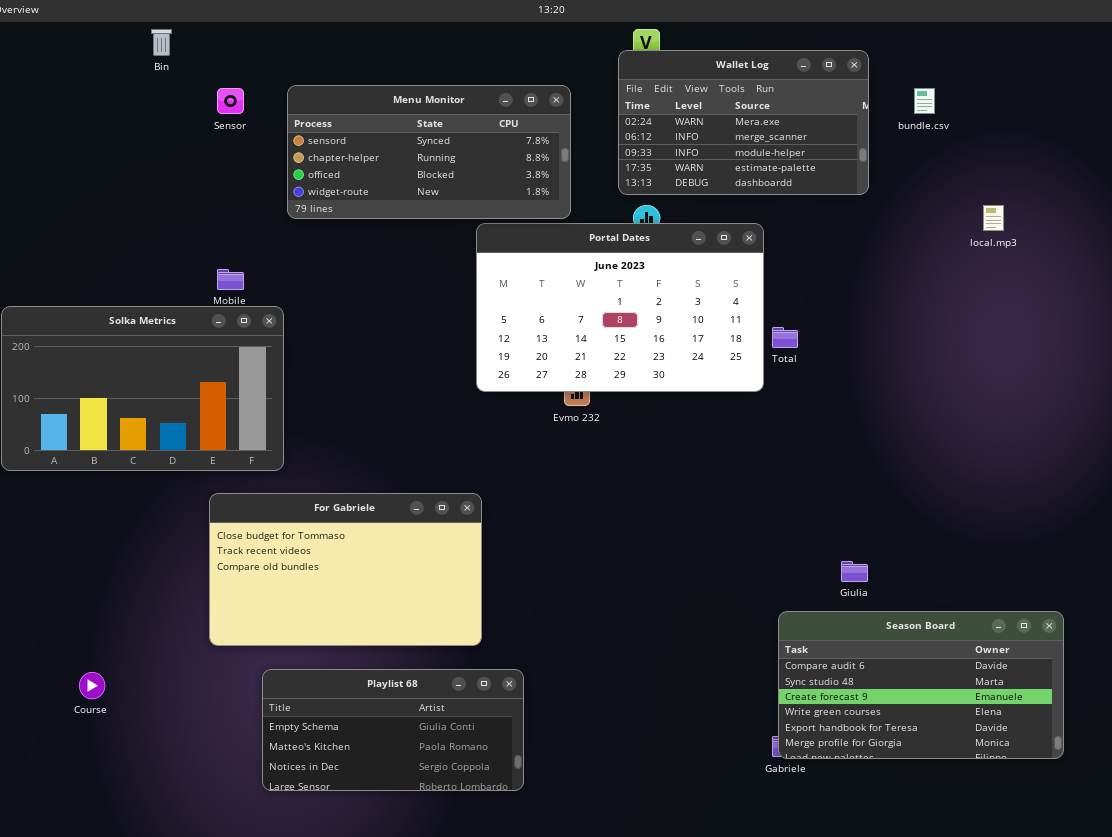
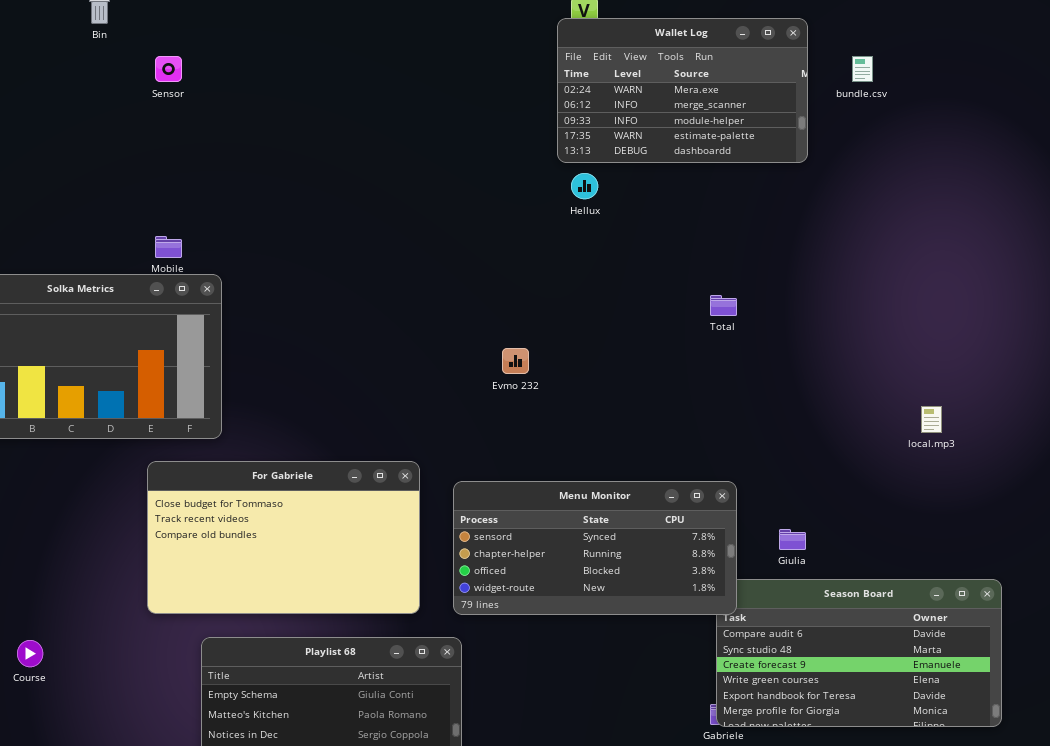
Menu Monitor: [287,85,571,219] -> [453,481,737,615], moved
local.mp3: [983,205,1004,231] -> [921,406,942,433], moved
Portal Dates: [476,223,764,392] -> none, closed

